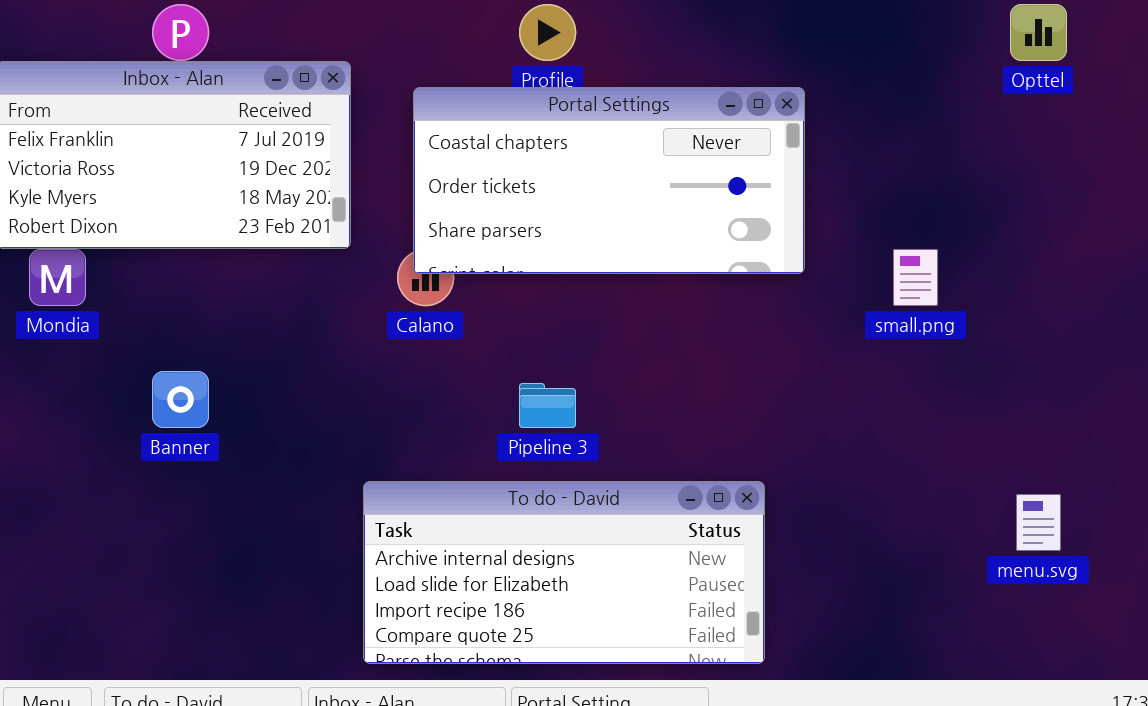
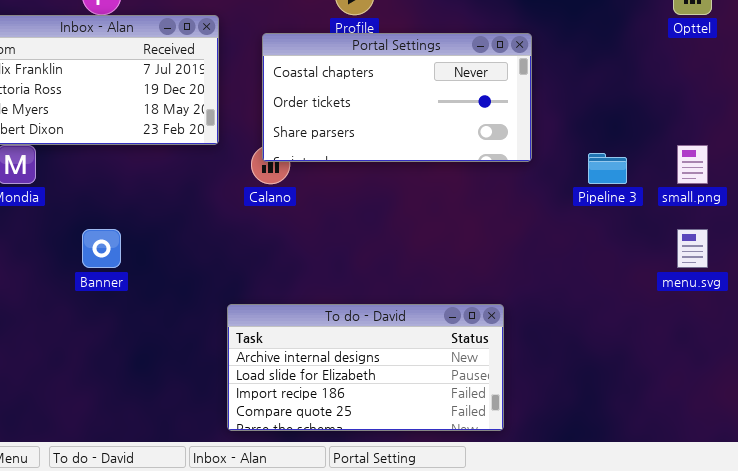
small.png: [893,249,938,306] -> [677,145,708,184], moved
Pipeline 3: [519,383,576,428] -> [588,153,627,184], moved
menu.svg: [1016,494,1061,551] -> [677,229,708,268], moved

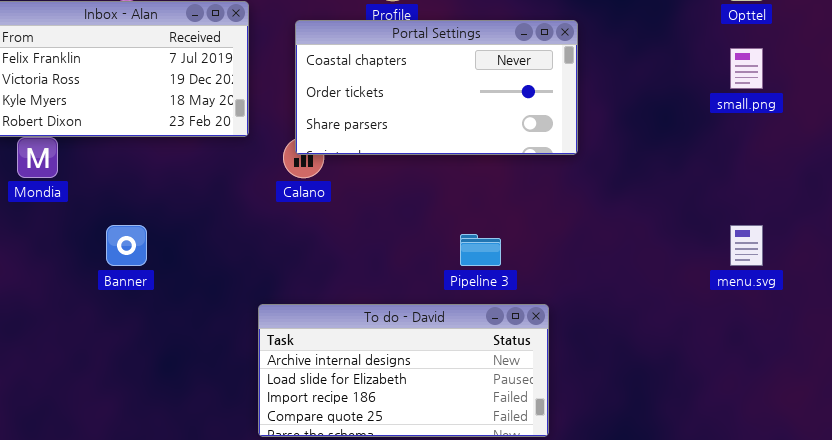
small.png: [677,145,708,184] -> [730,48,763,89], moved
Pipeline 3: [588,153,627,184] -> [460,234,501,266], moved

